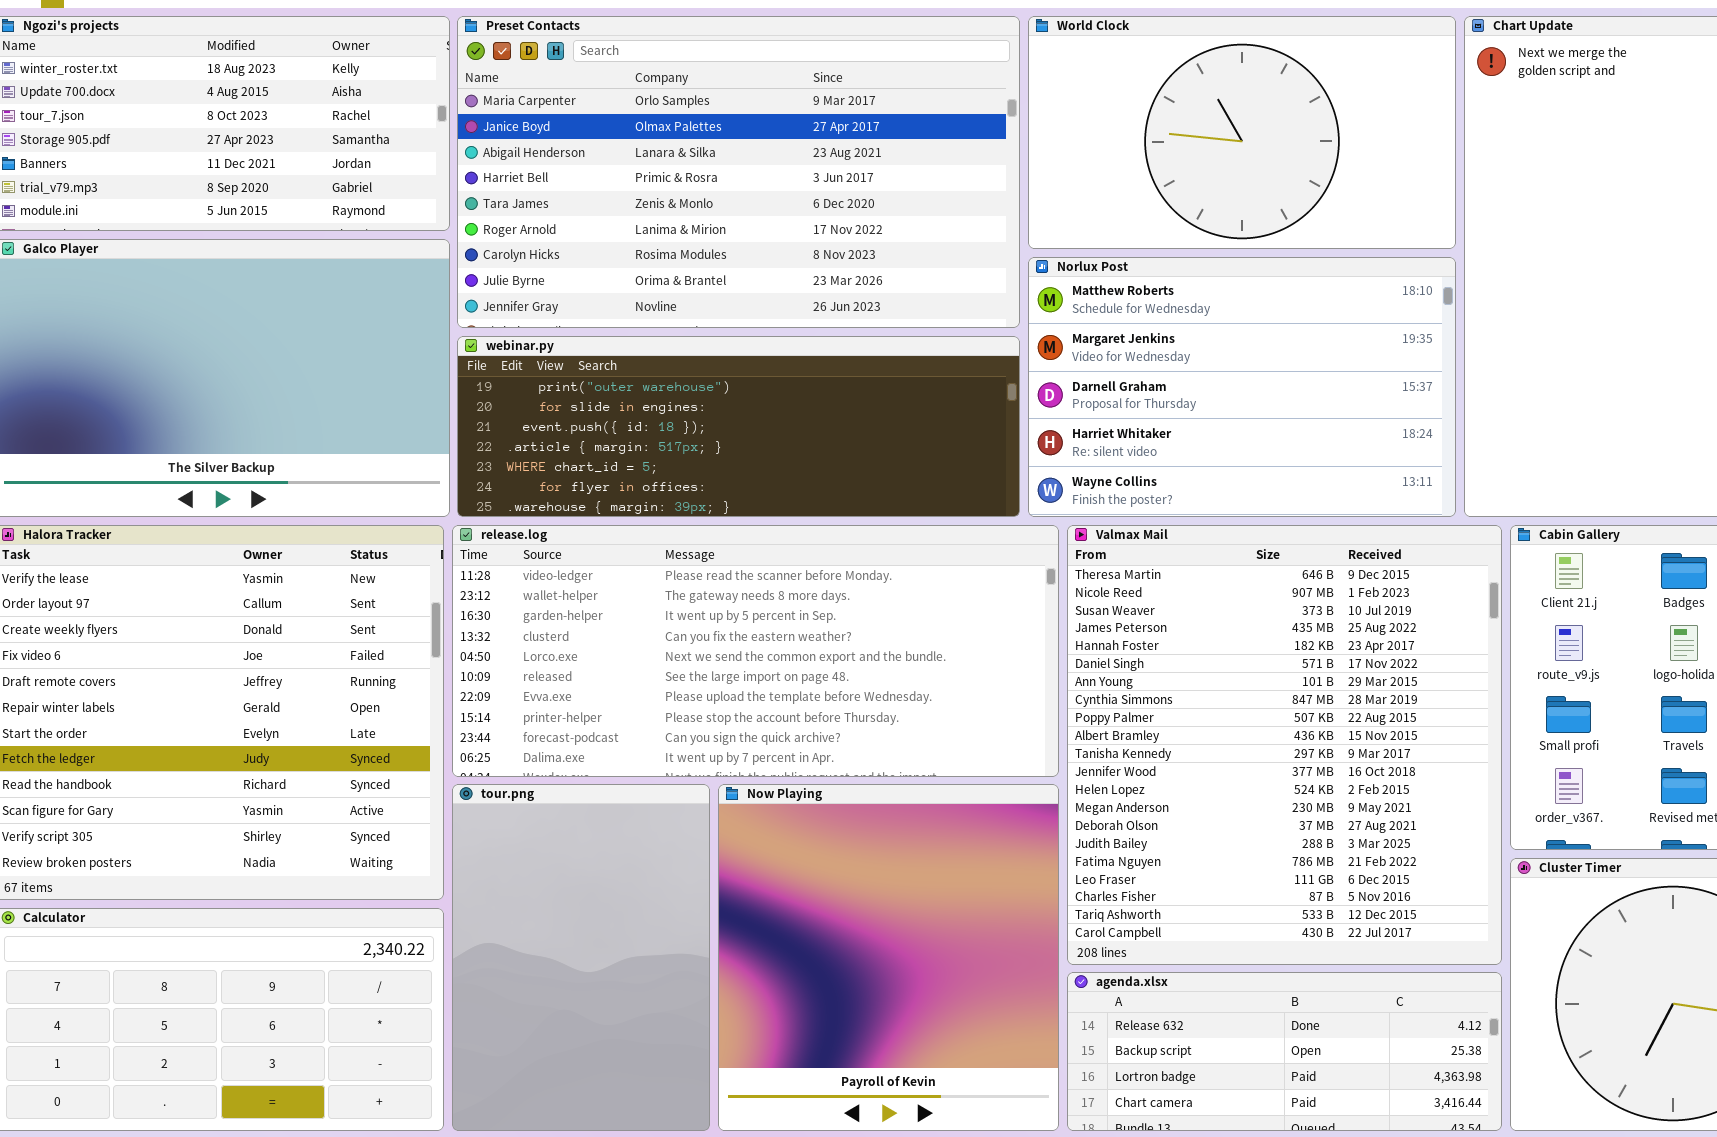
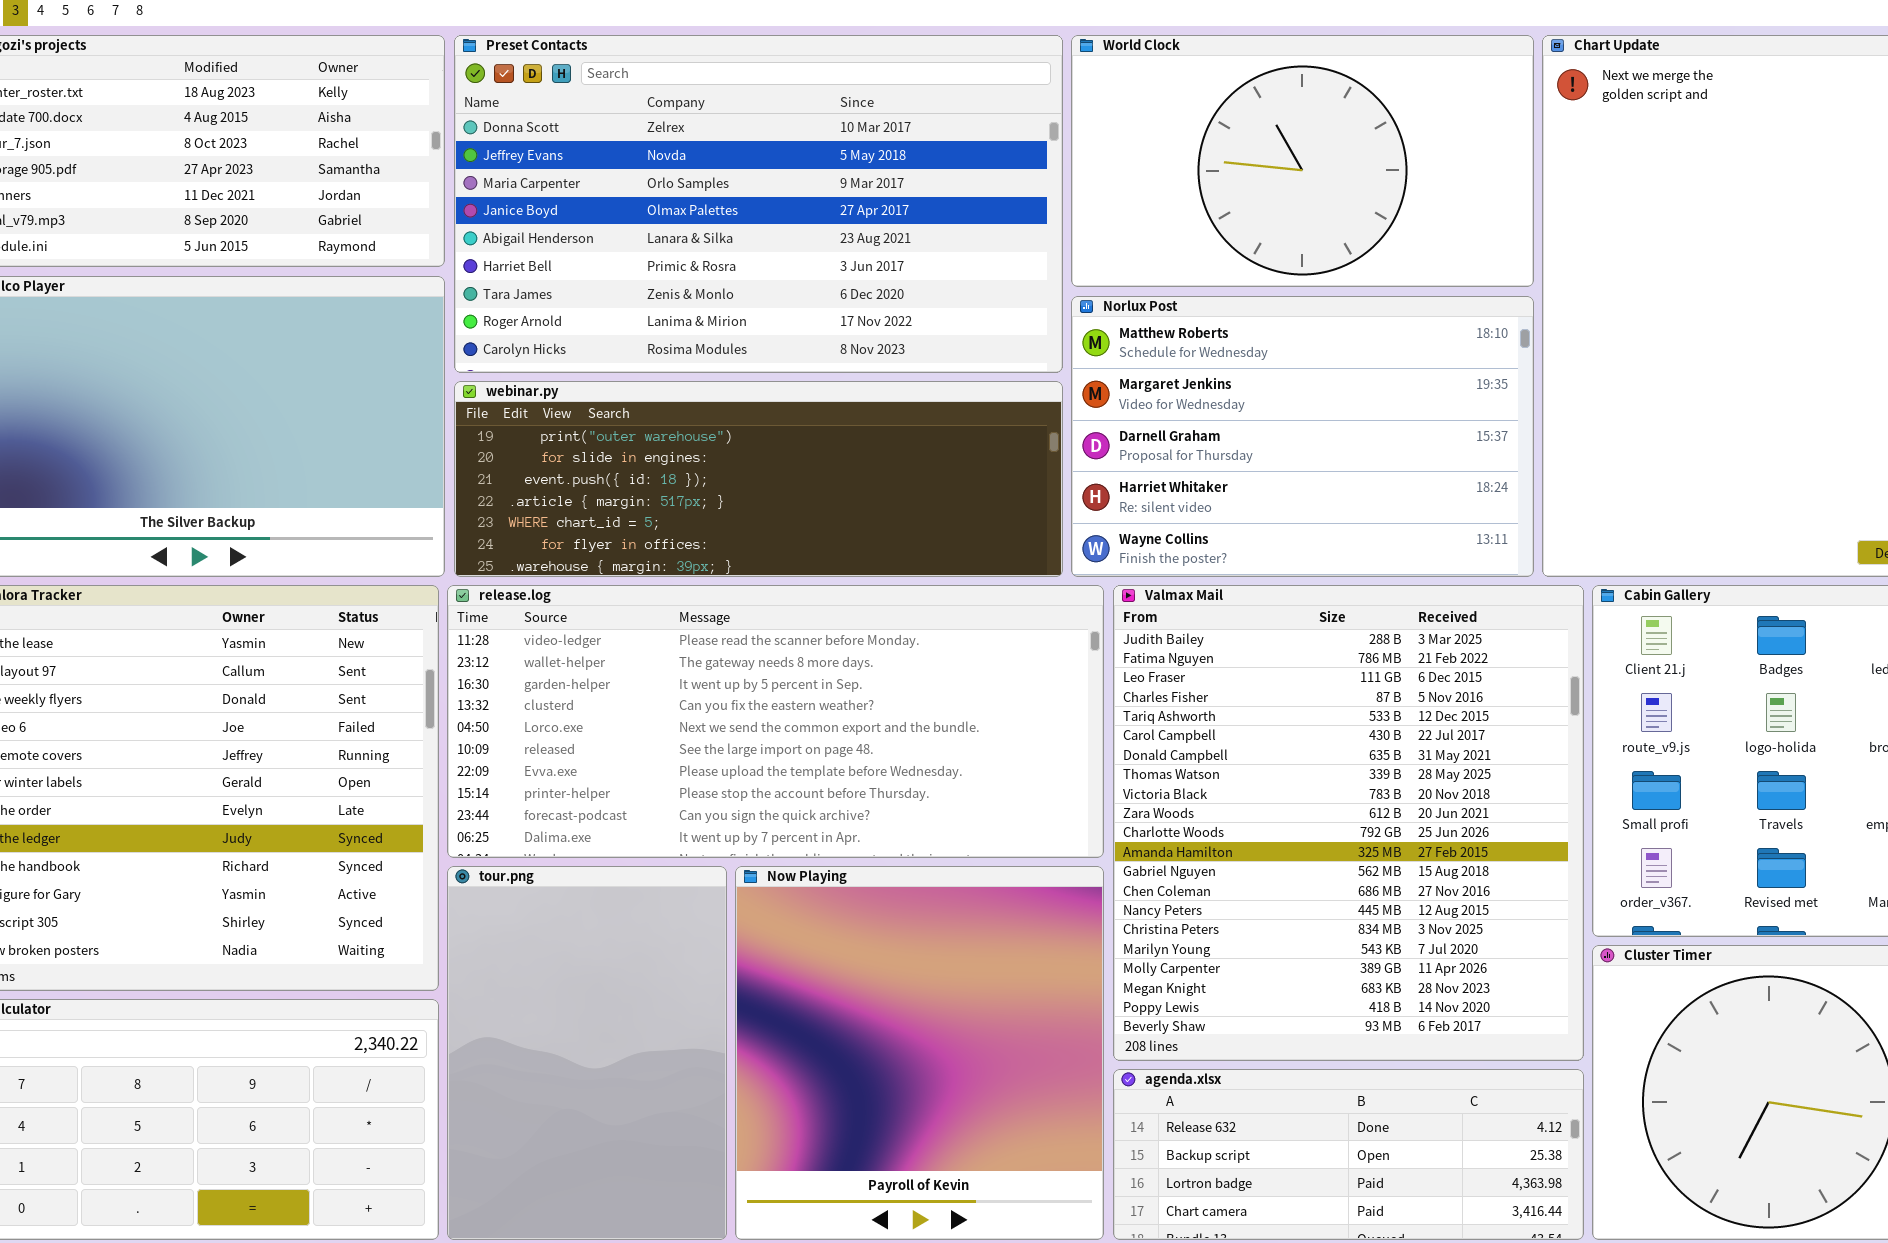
Preset Contacts: [457,16,1020,328] -> [454,35,1063,373], scrolled up 2 rows
Valmax Mail: [1067,525,1502,965] -> [1113,585,1584,1061], scrolled down 15 rows

